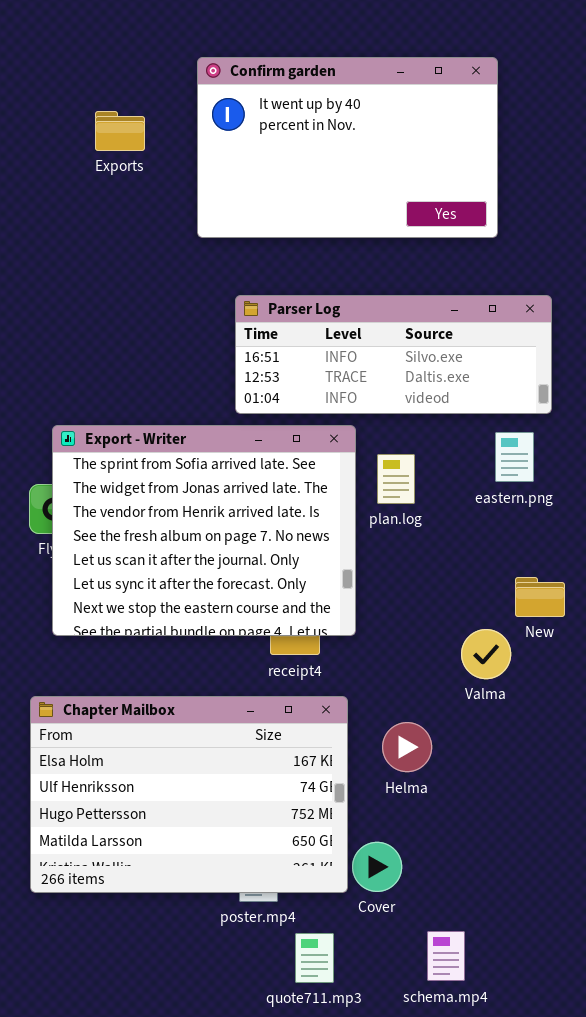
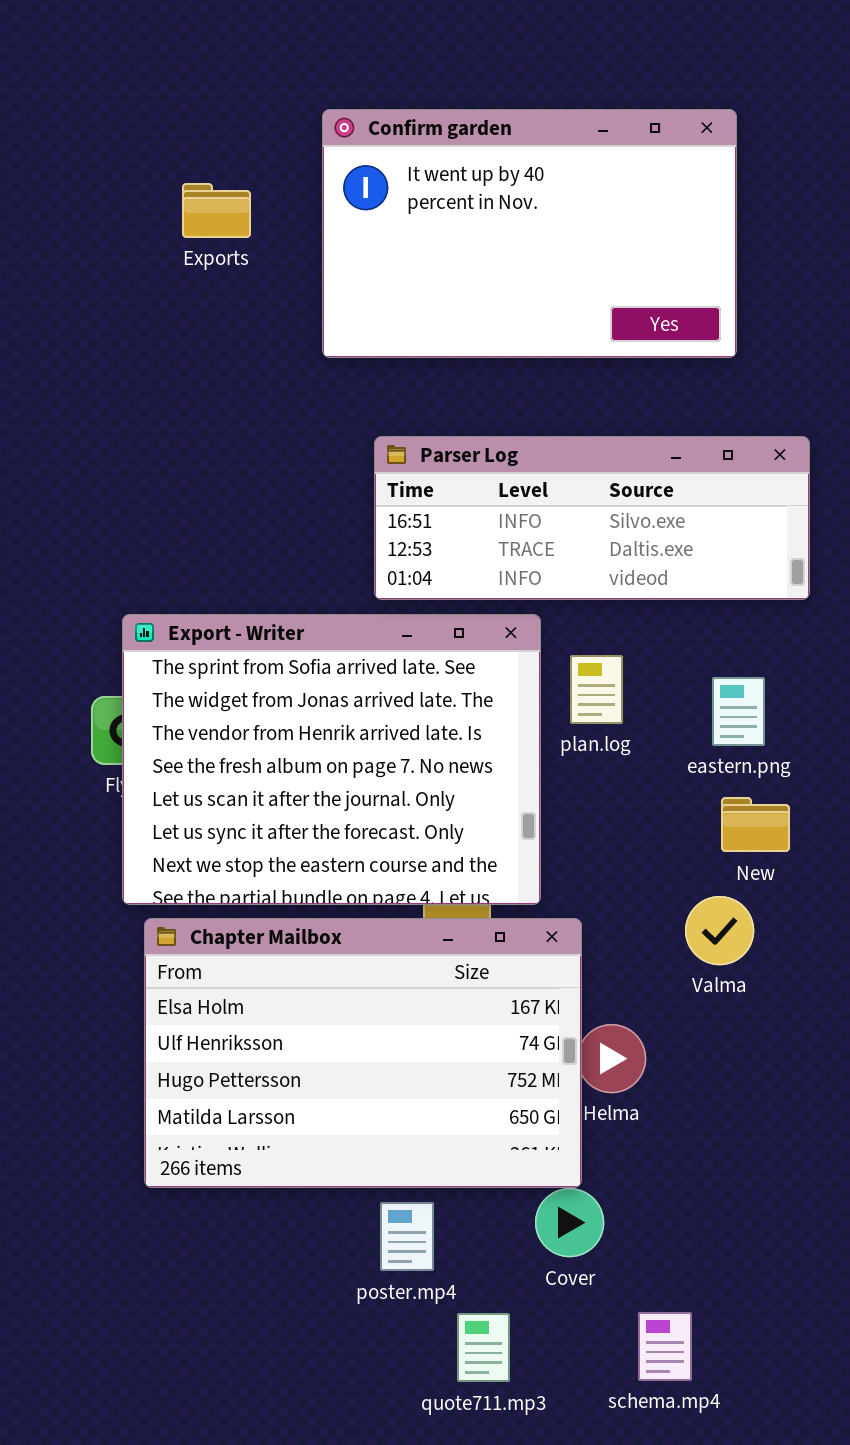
eastern.png: [495,432,534,482] -> [712,677,765,746], moved
New: [515,577,565,617] -> [721,797,790,852], moved
Chapter Mailbox: [30,696,348,893] -> [144,918,582,1188], moved

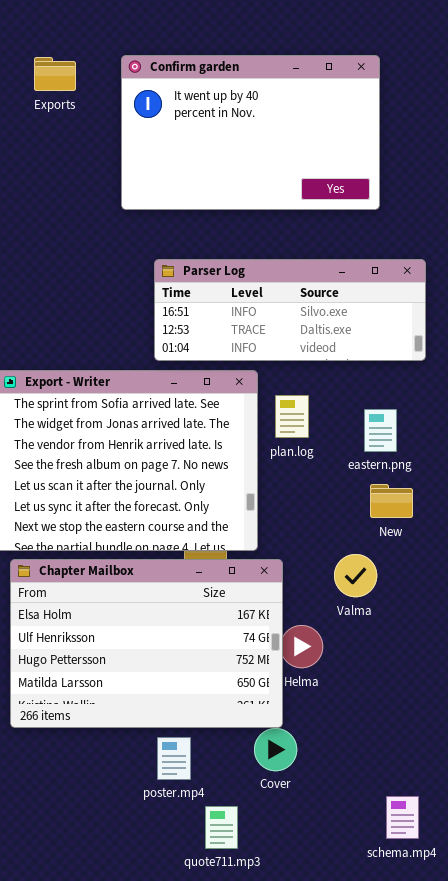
Exports: [182,183,251,238] -> [34,57,76,91], moved
Valma: [685,896,754,965] -> [334,554,377,597], moved
schema.mp4: [638,1312,692,1381] -> [386,796,419,839], moved

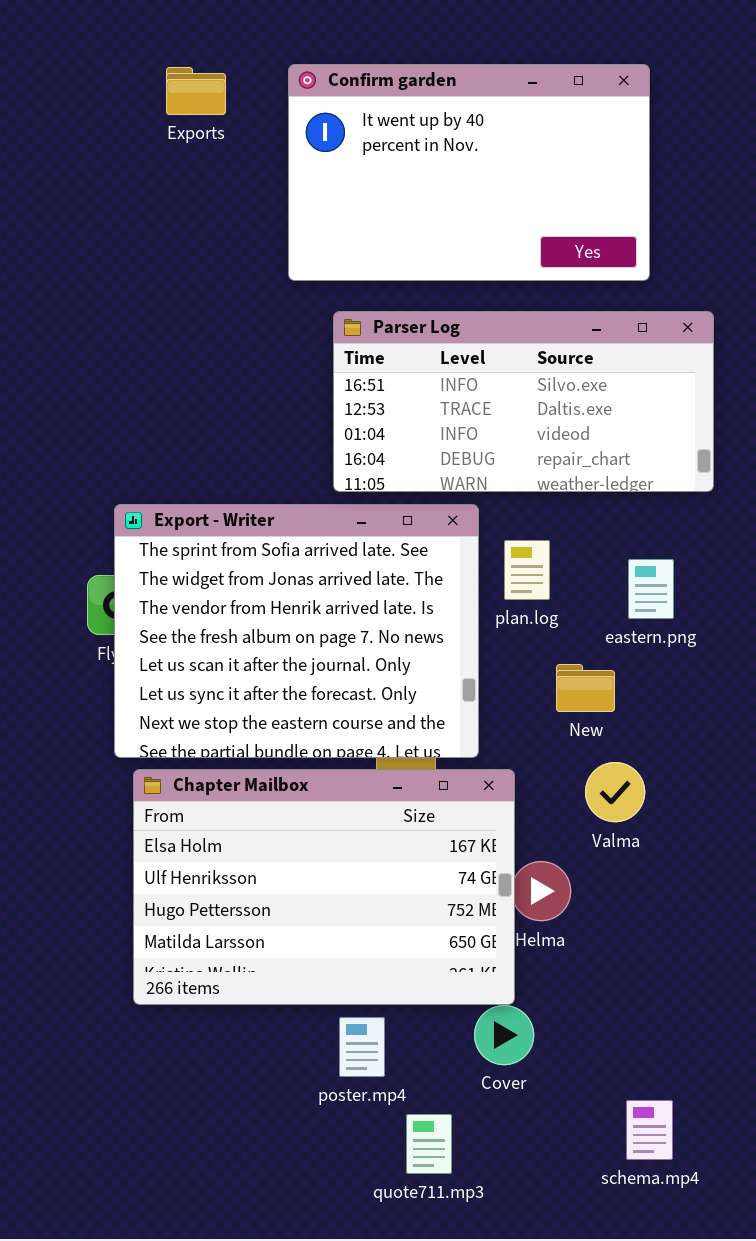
Parser Log: [154,259,426,361] -> [333,311,714,492], resized
New: [370,484,413,518] -> [556,664,615,712], moved
schema.mp4: [386,796,419,839] -> [626,1100,673,1160], moved

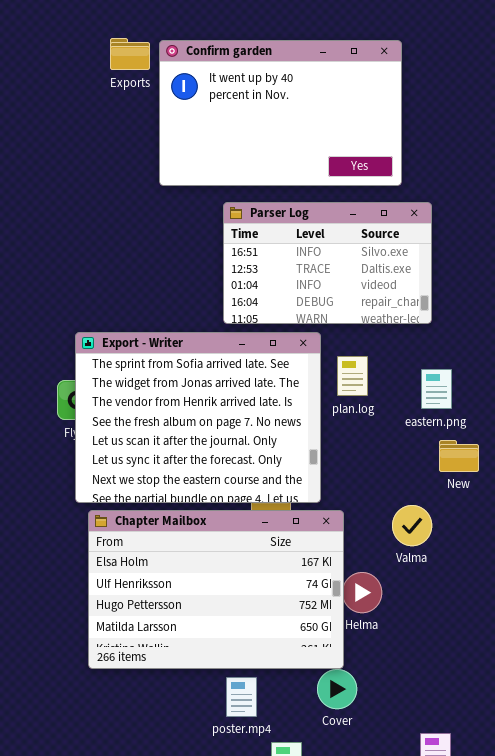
Confirm garden: [288,64,650,281] -> [159,40,402,186], moved
Parser Log: [333,311,714,492] -> [223,202,432,324], resized
New: [556,664,615,712] -> [439,440,479,472], moved

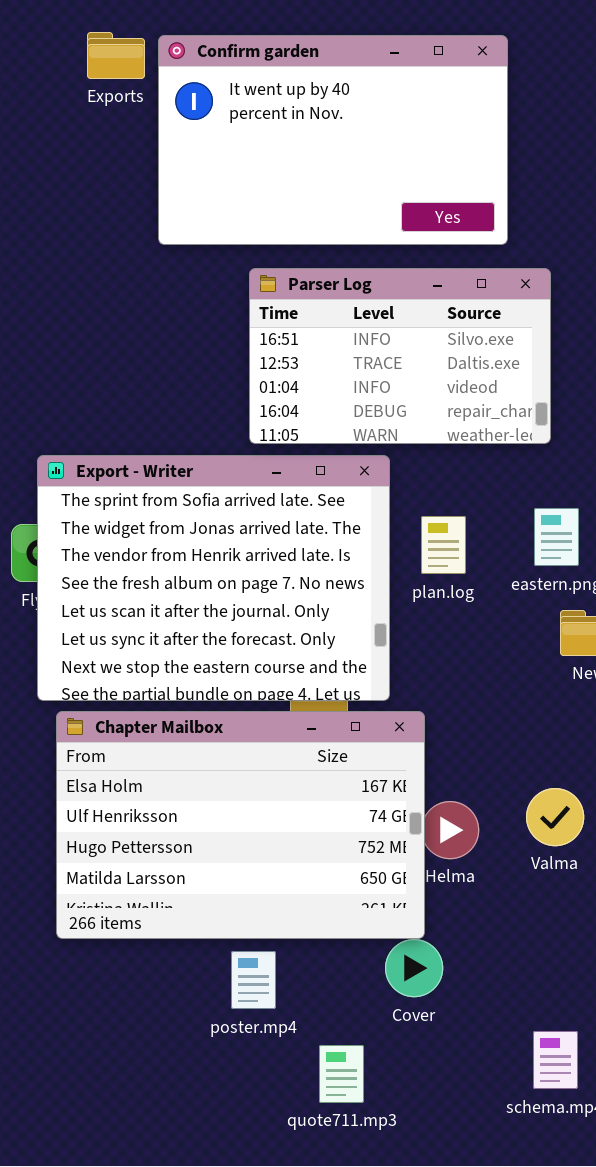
plan.log: [337,356,368,396] -> [421,516,466,574], moved
Valma: [392,505,432,546] -> [526,788,584,846], moved
poster.mp4: [226,677,257,717] -> [231,951,276,1009], moved

